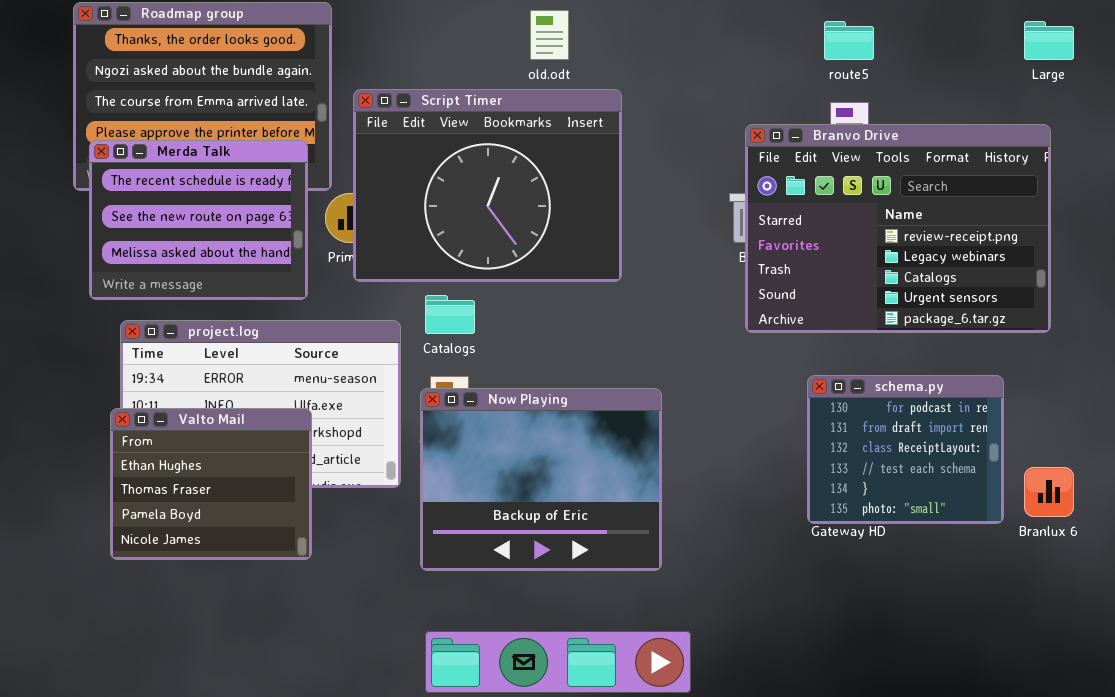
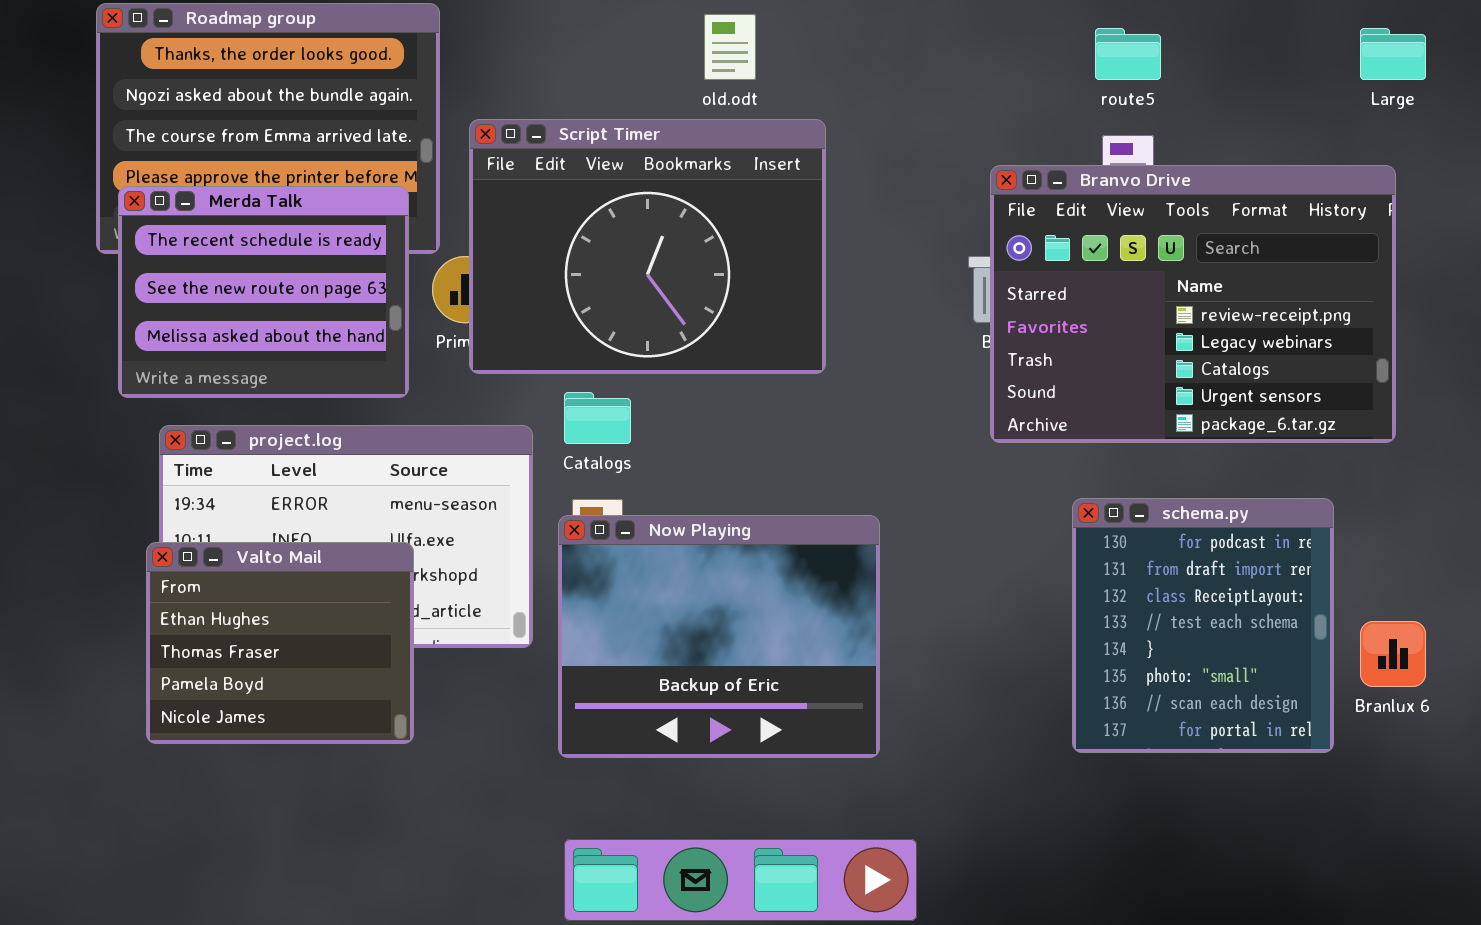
schema.py: [807,375,1004,524] -> [1072,498,1334,753], resized

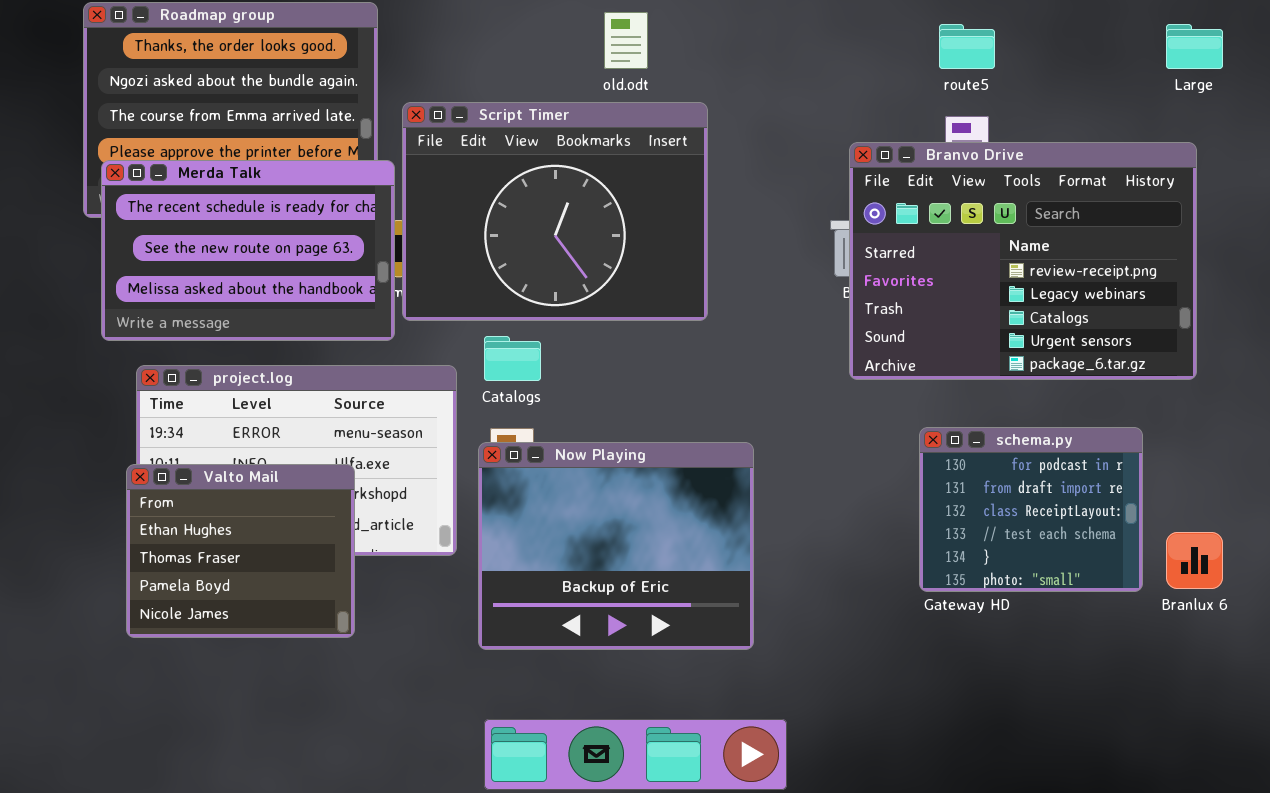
Merda Talk: [118,186,409,398] -> [101,160,395,341], resized
schema.py: [1072,498,1334,753] -> [919,427,1143,592], resized

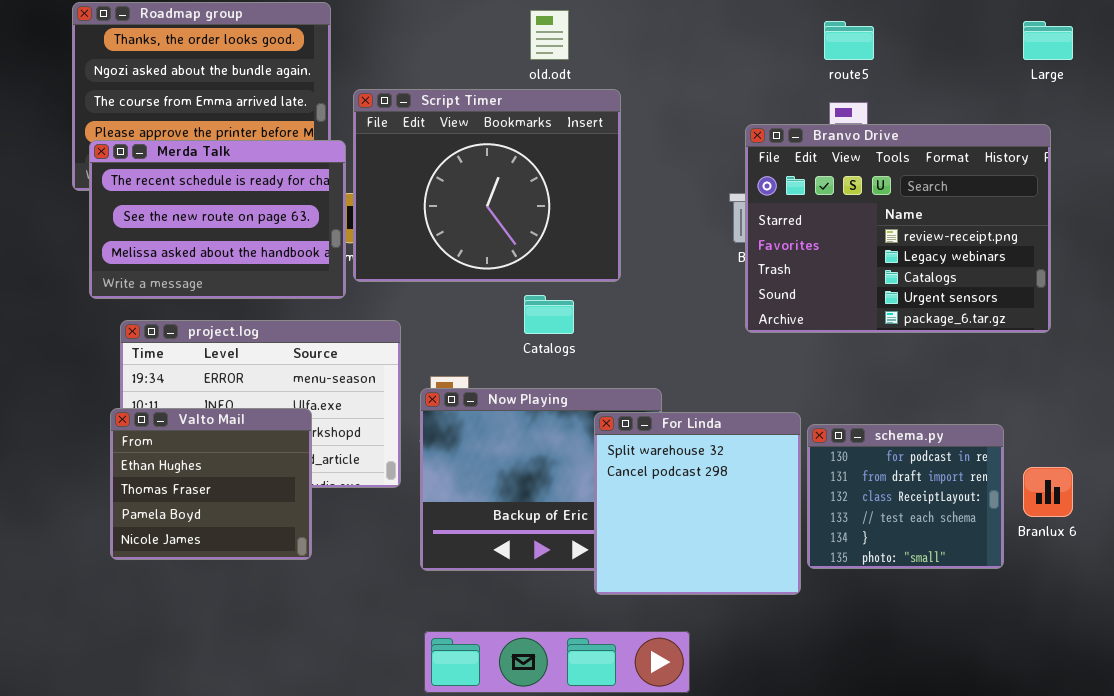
Catalogs: [484,336,541,381] -> [524,295,574,334], moved
schema.py: [919,427,1143,592] -> [807,424,1004,569], moved
For Linda: none -> [594,412,801,595], opened

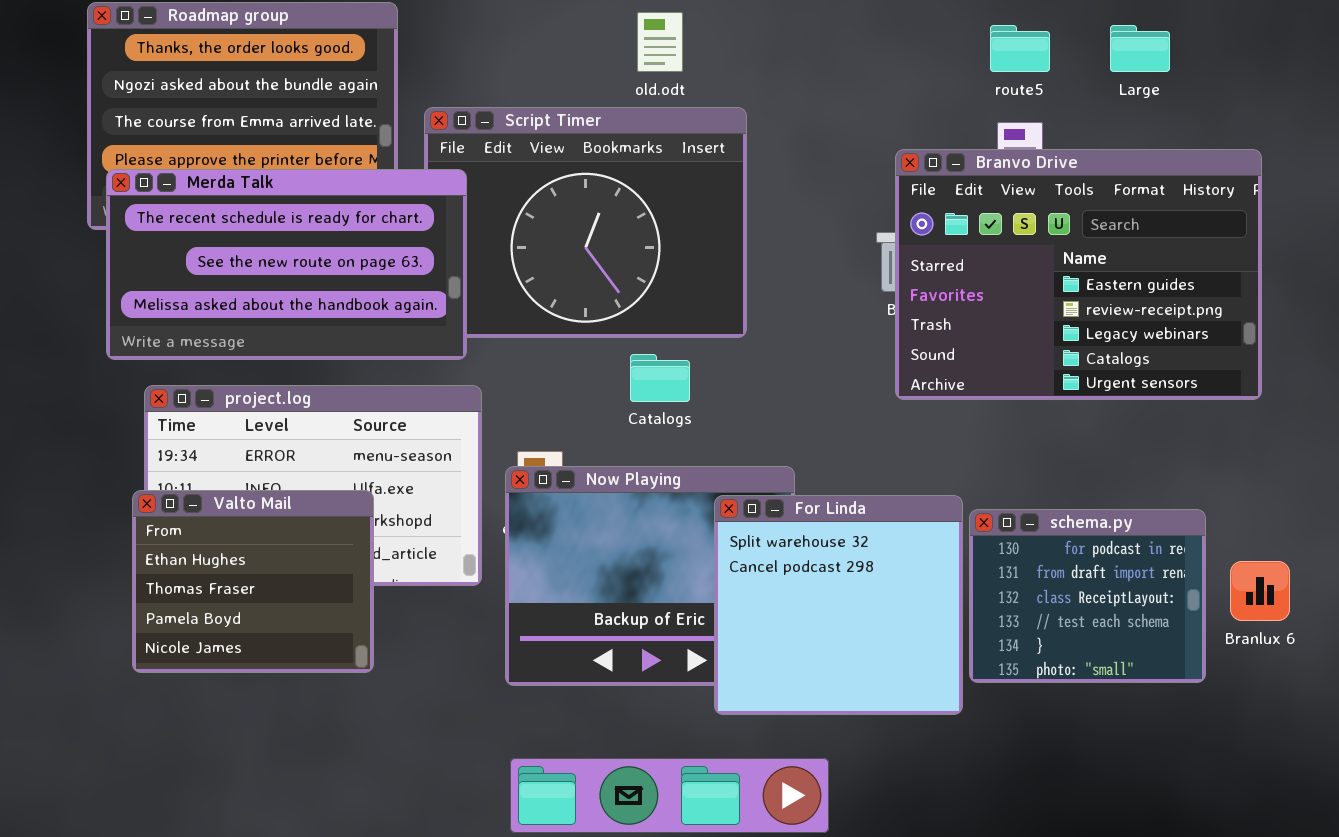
Large: [1023,21,1073,60] -> [1110,25,1170,72], moved
Branvo Drive: [745,124,1051,333] -> [895,149,1262,400], scrolled up 1 row
Merda Talk: [89,140,346,299] -> [106,169,467,360], resized

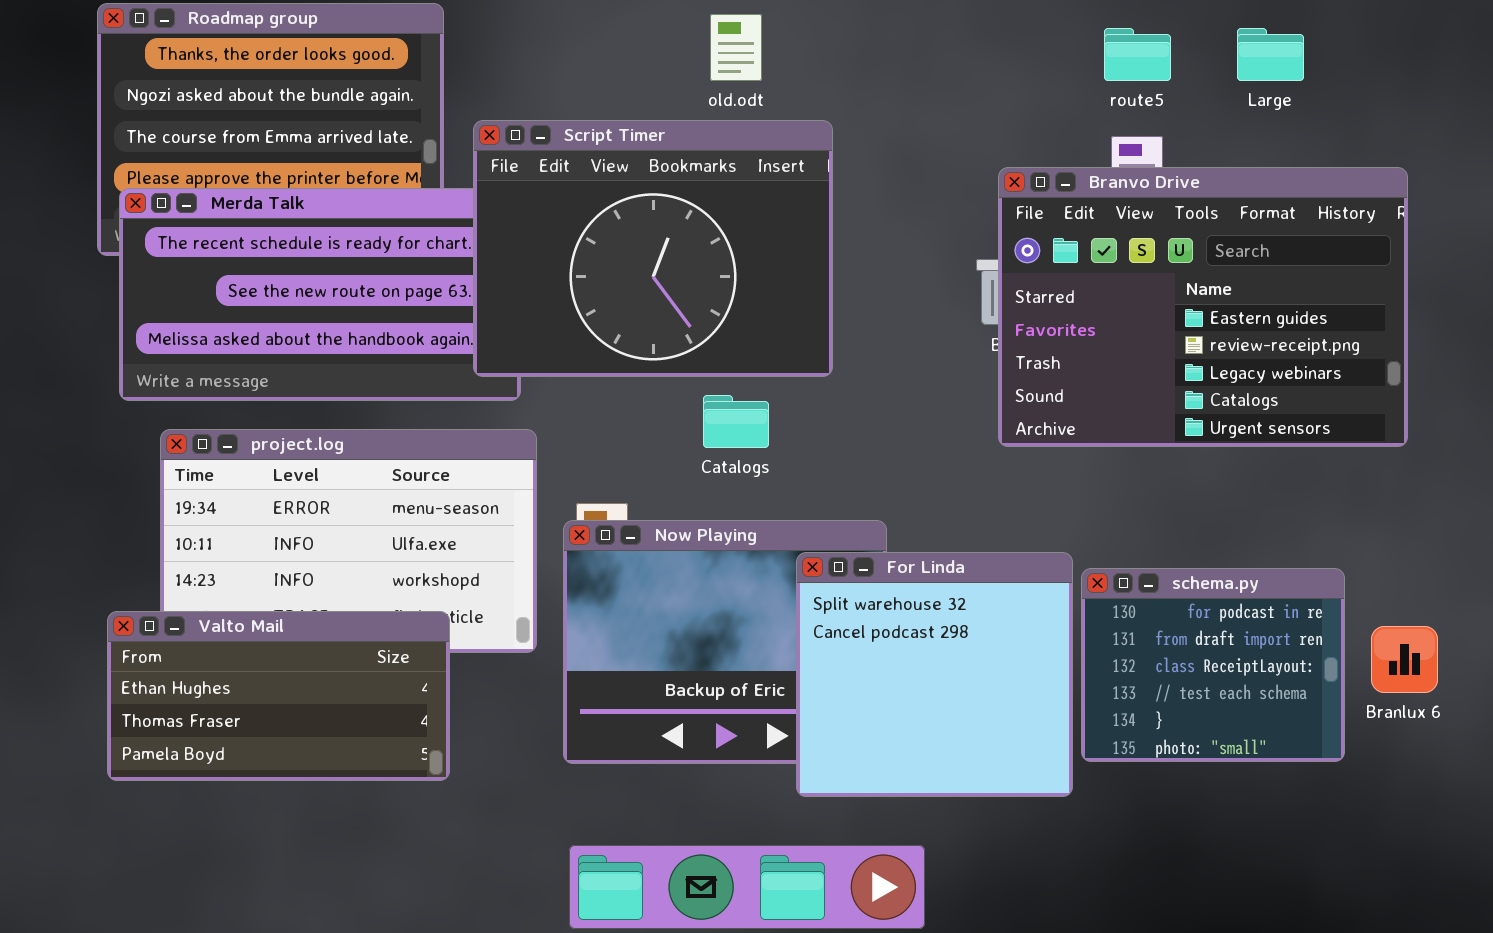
Script Timer: [424,107,747,338] -> [473,120,833,377], raised
Valto Mail: [132,490,374,673] -> [107,611,450,781], moved, resized

